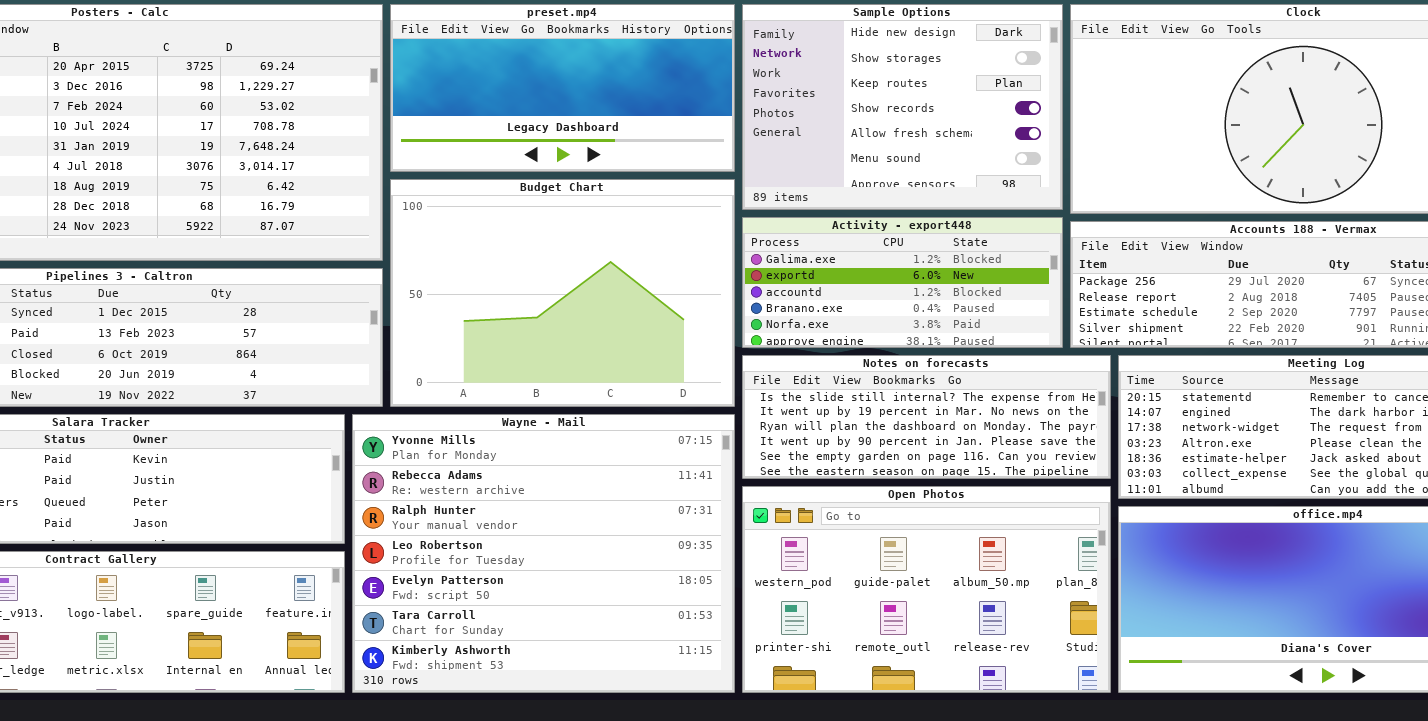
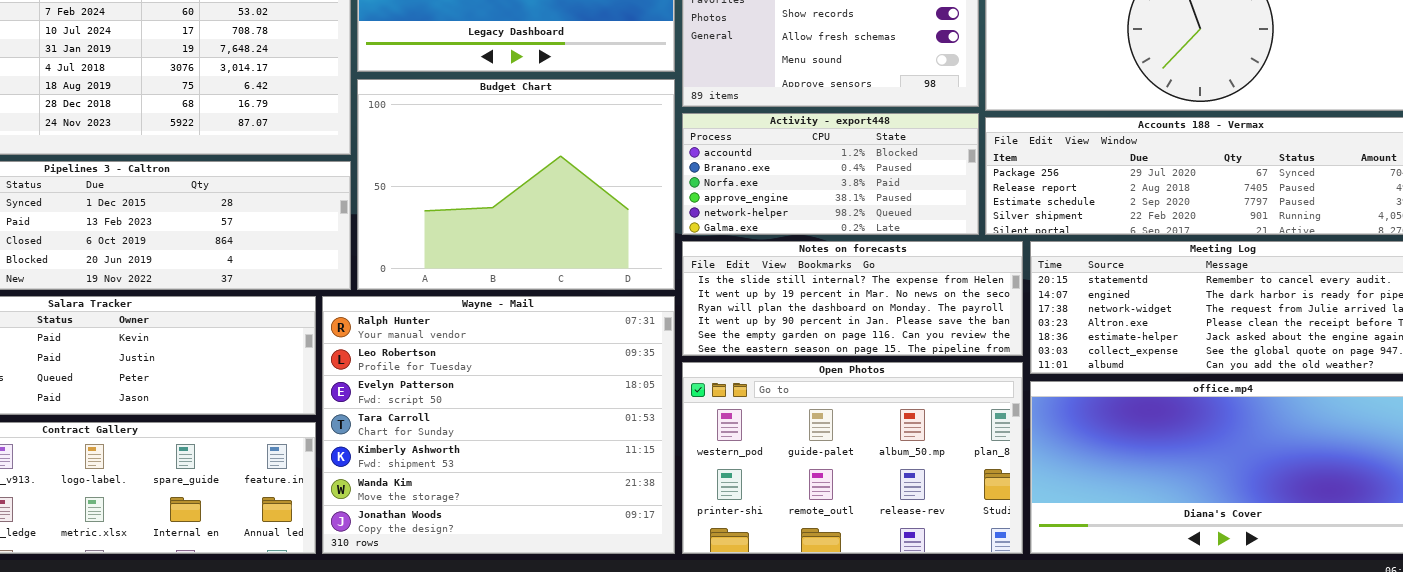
Activity - export448: [742,217,1063,348] -> [682,113,979,235], scrolled down 2 rows
Wayne - Mail: [352,414,735,693] -> [322,296,675,554], scrolled down 2 rows

